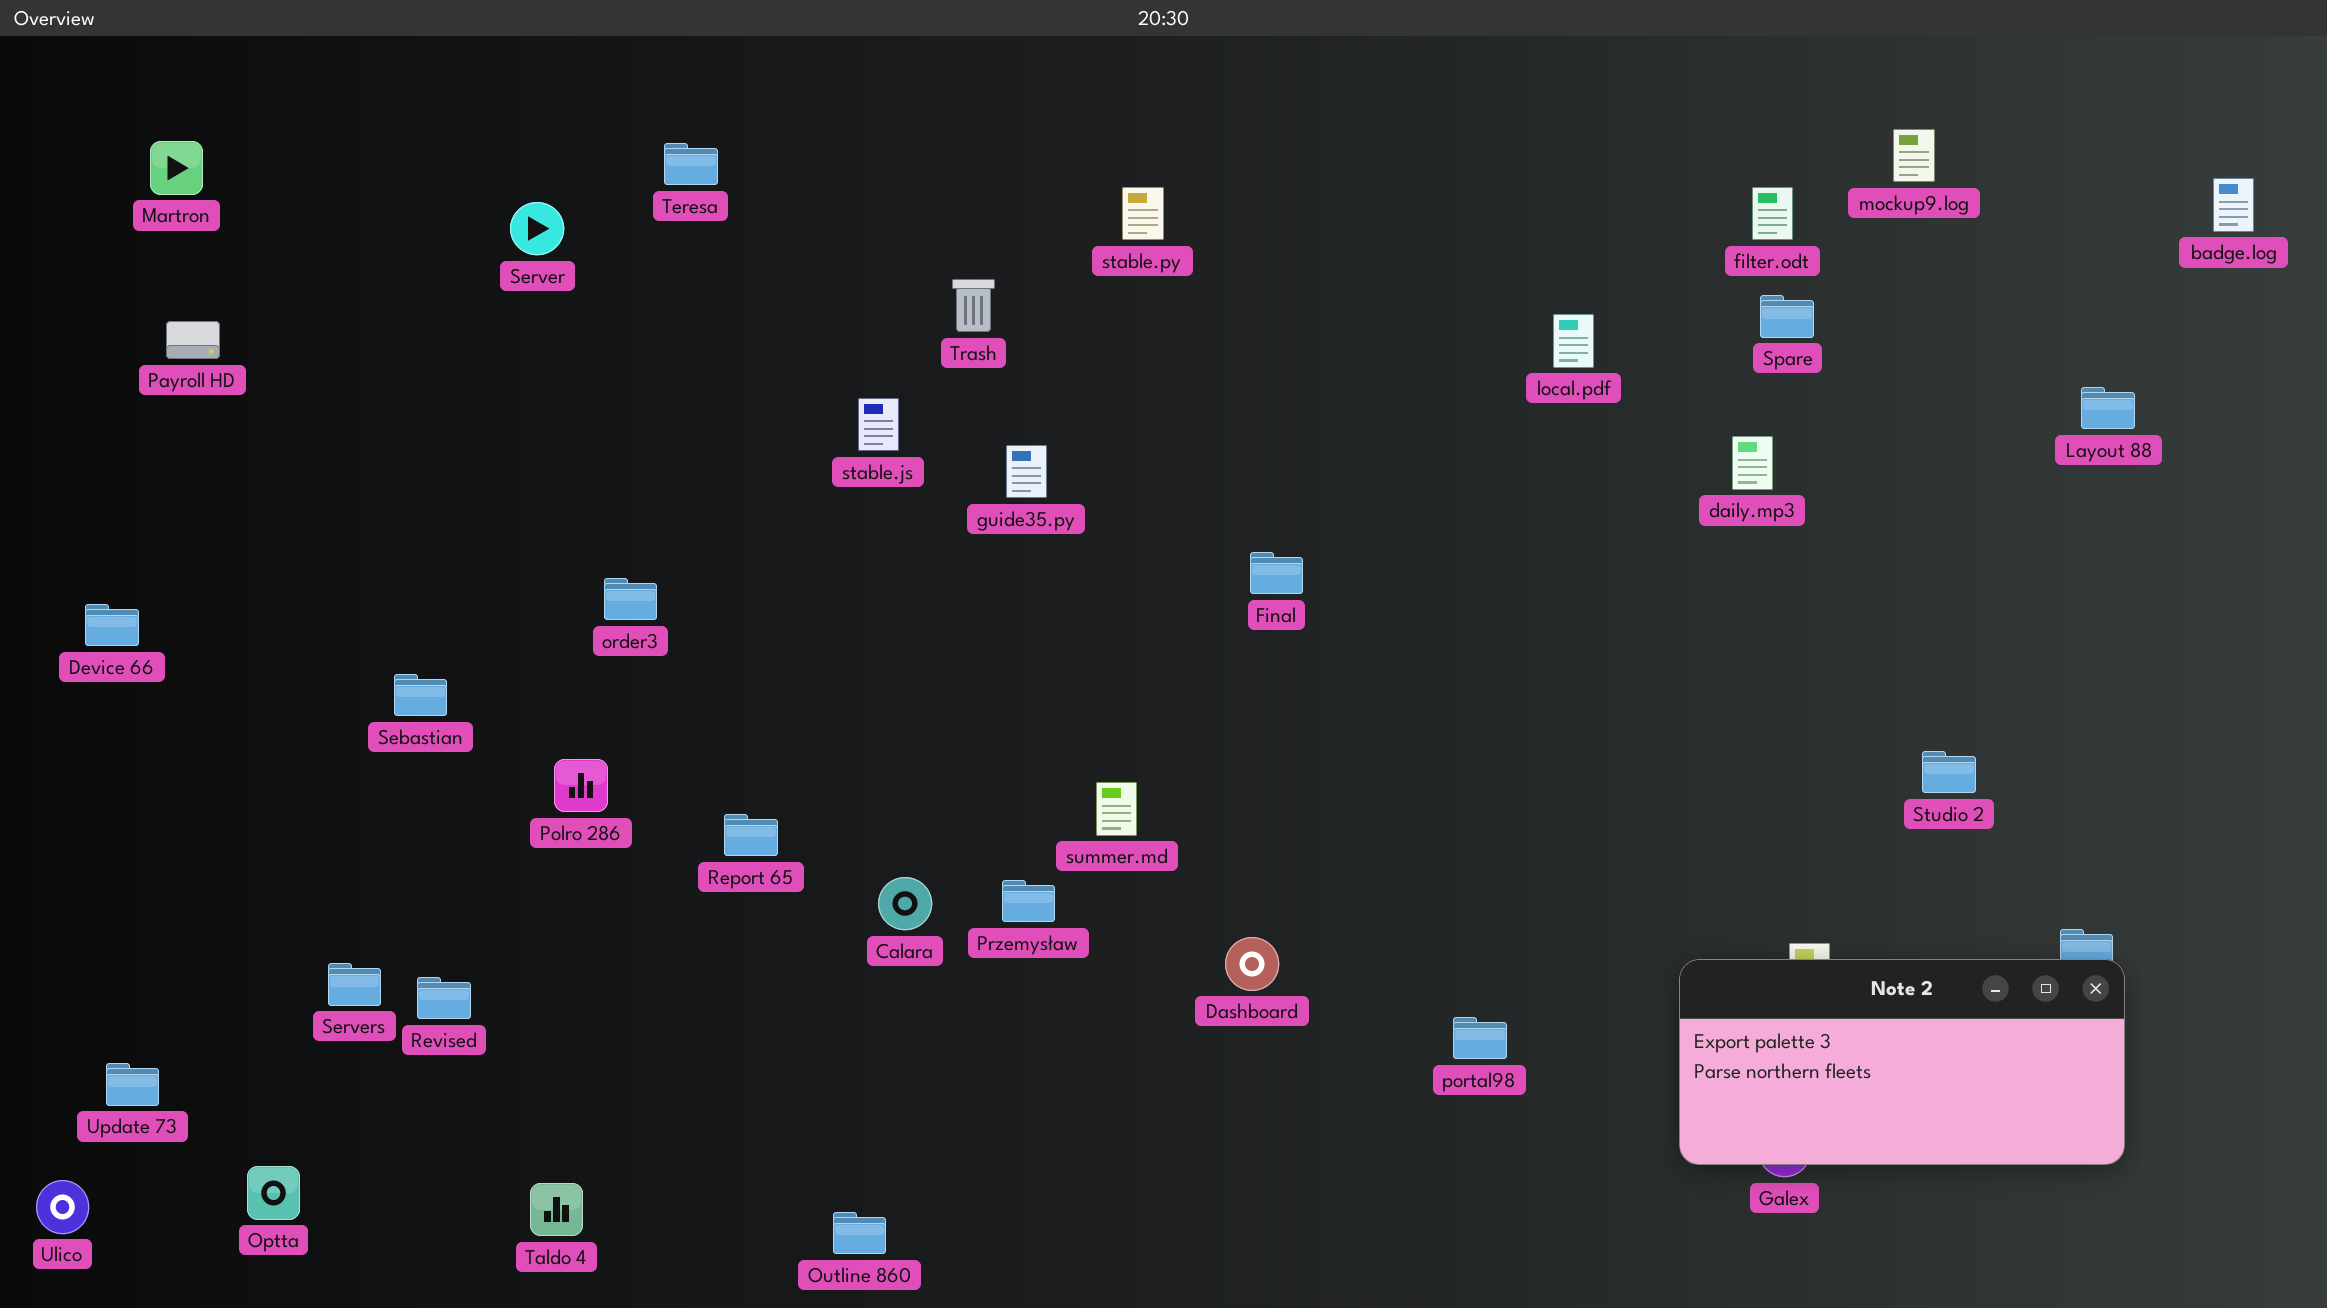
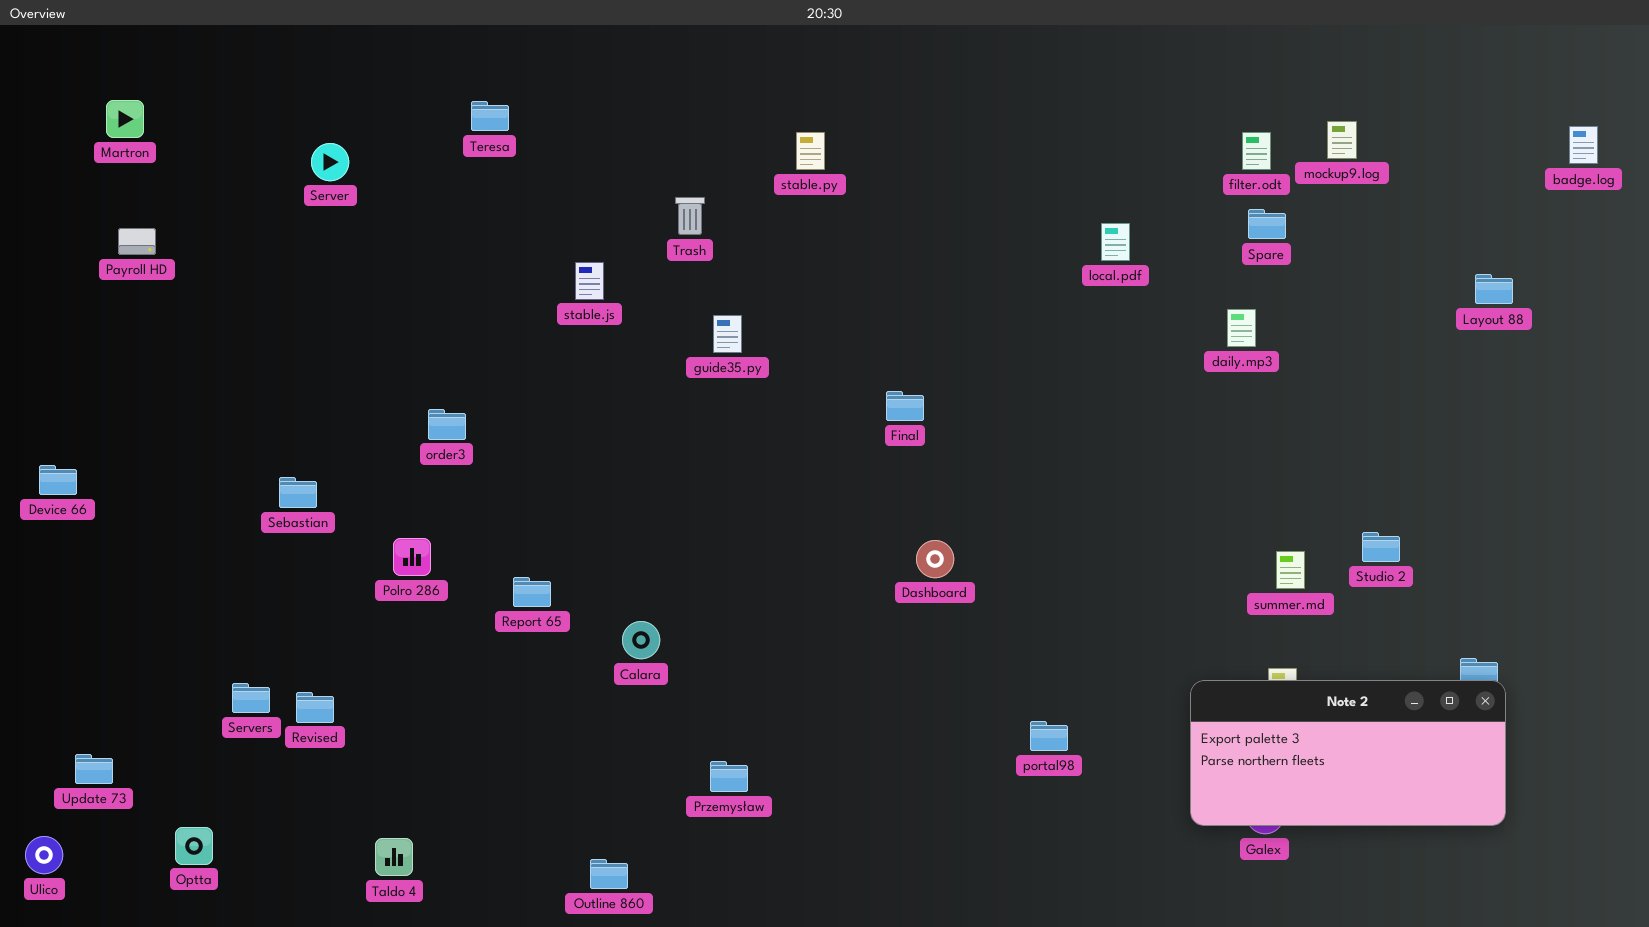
mockup9.log: [1893,129,1935,182] -> [1327,121,1357,159], moved
Server: [510,202,564,255] -> [311,143,349,181], moved
stable.js: [858,398,899,451] -> [575,262,604,300], moved
Device 66: [85,604,139,646] -> [39,465,77,495], moved
summer.md: [1096,782,1137,836] -> [1276,551,1305,589], moved
Przemysław: [1002,880,1055,922] -> [710,761,748,792], moved
Dashboard: [1225,937,1279,991] -> [916,540,954,578], moved

